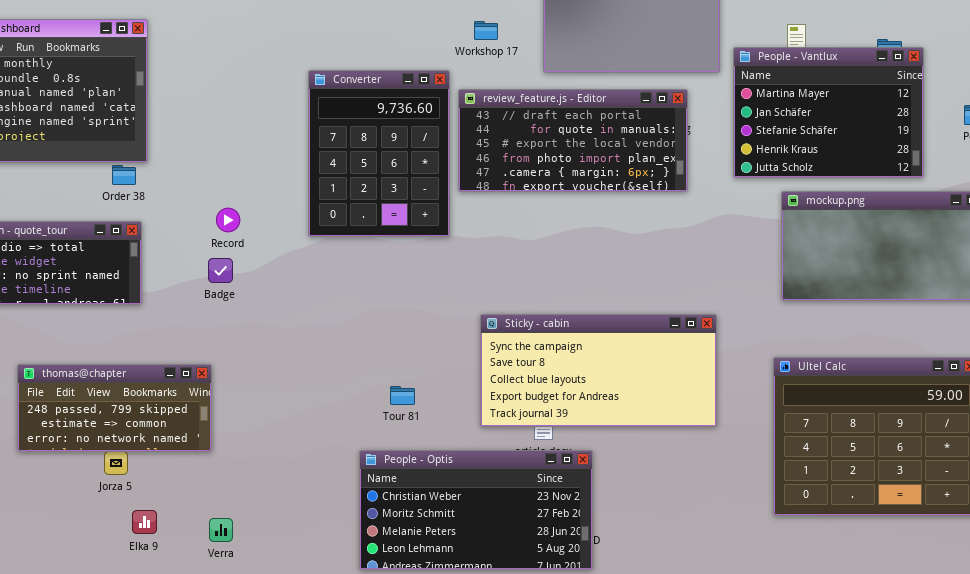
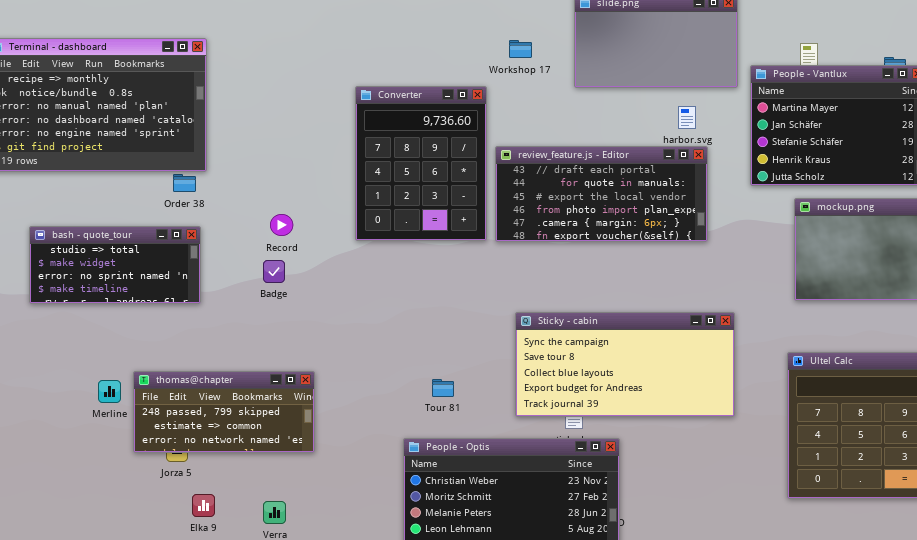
review_feature.js - Editor: [458,89,688,192] -> [495,146,708,242], moved
thomas@chapter: [17,364,212,452] -> [133,371,315,453], moved

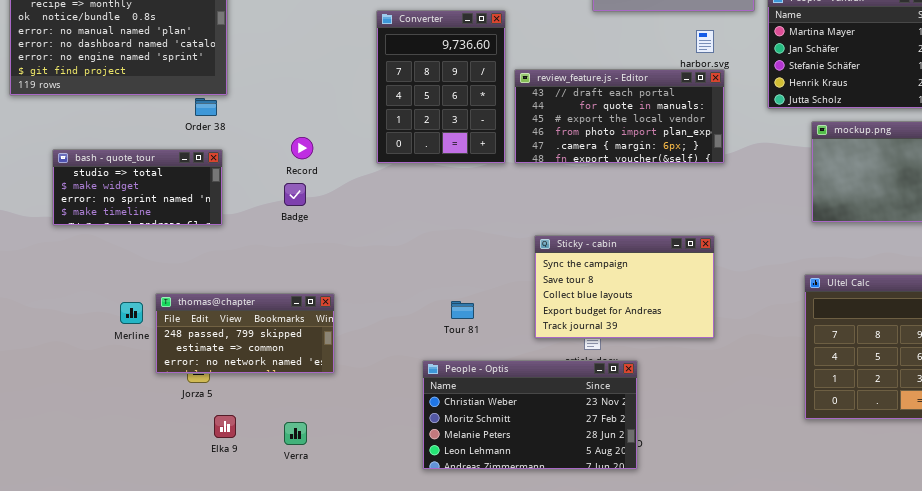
Sticky - cabin: [515,312,735,417] -> [534,235,715,339], resized

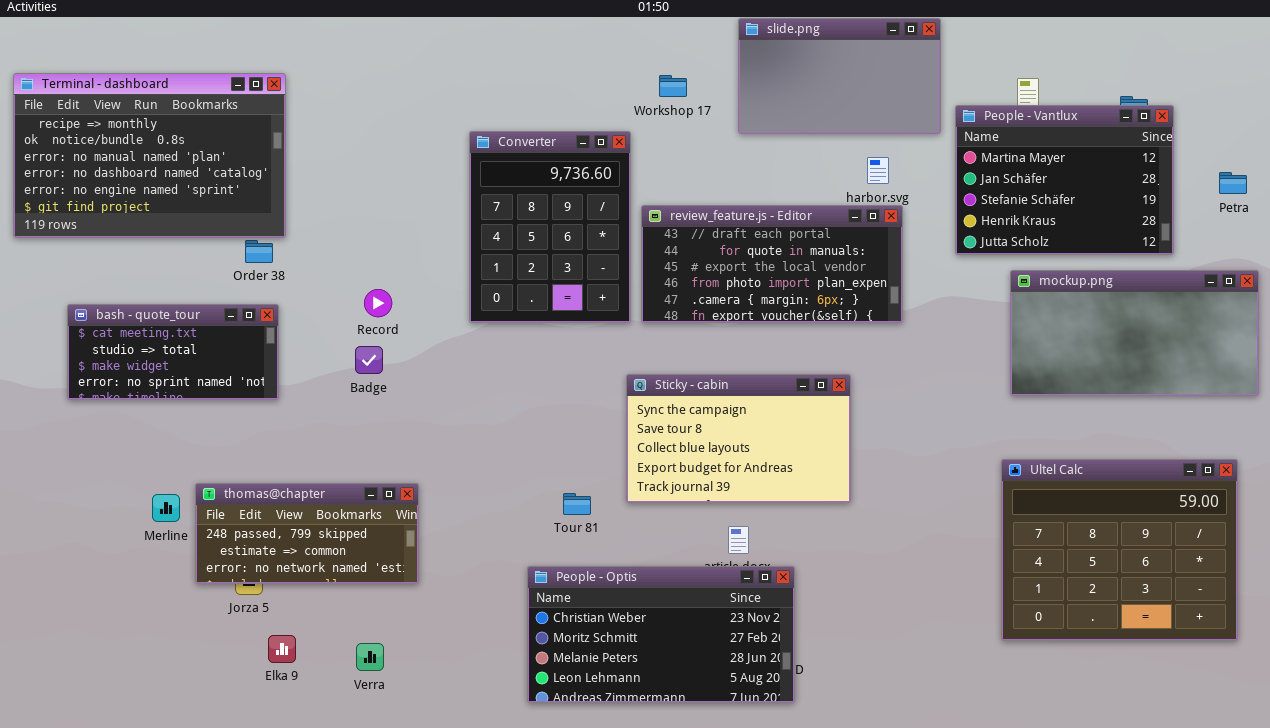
bash - quote_tour: [52,149,223,226] -> [67,304,279,400], scrolled up 1 row
Sticky - cabin: [534,235,715,339] -> [626,374,851,503], moved

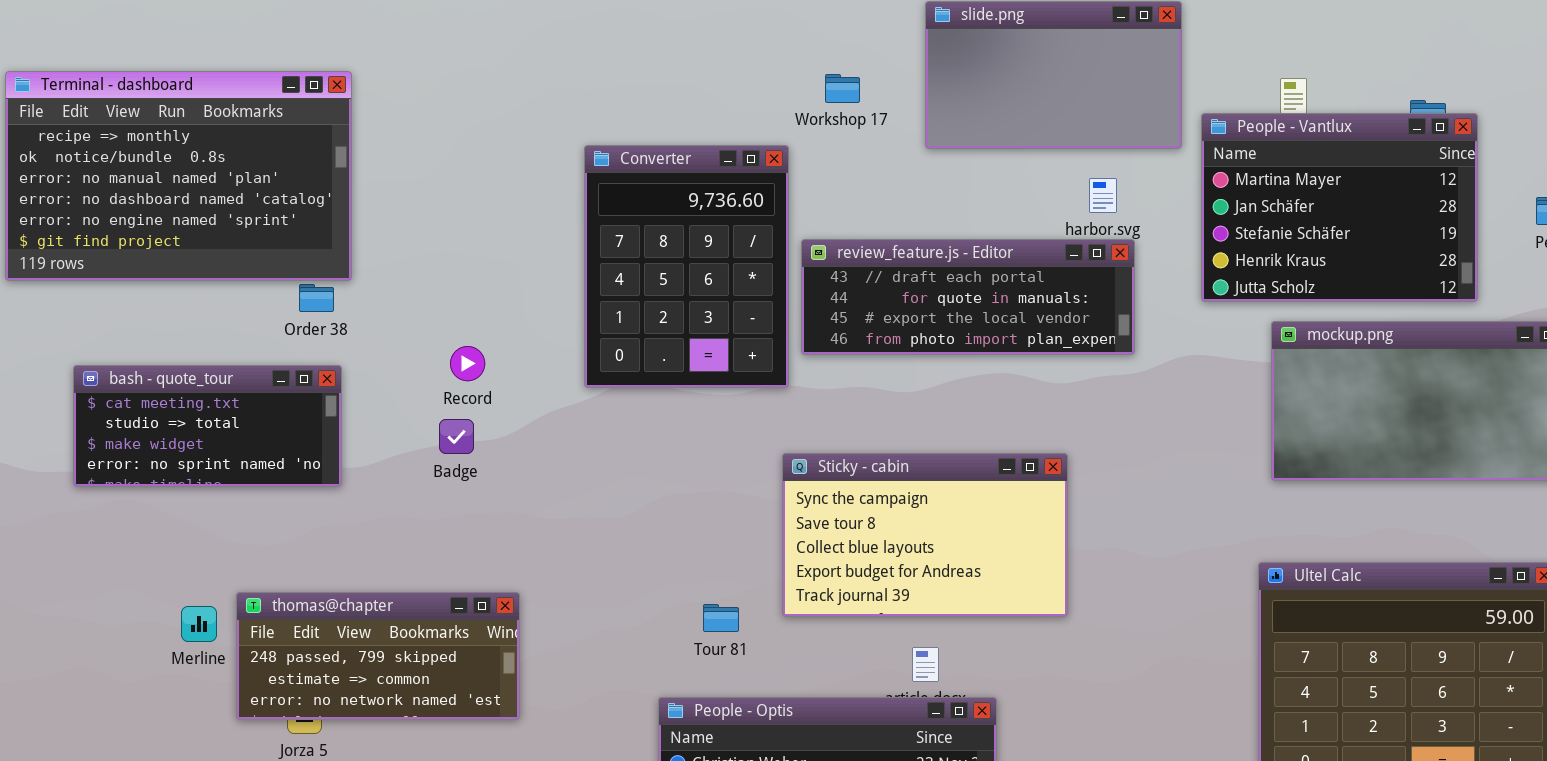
review_feature.js - Editor: [641,205,903,323] -> [801,239,1135,355], resized

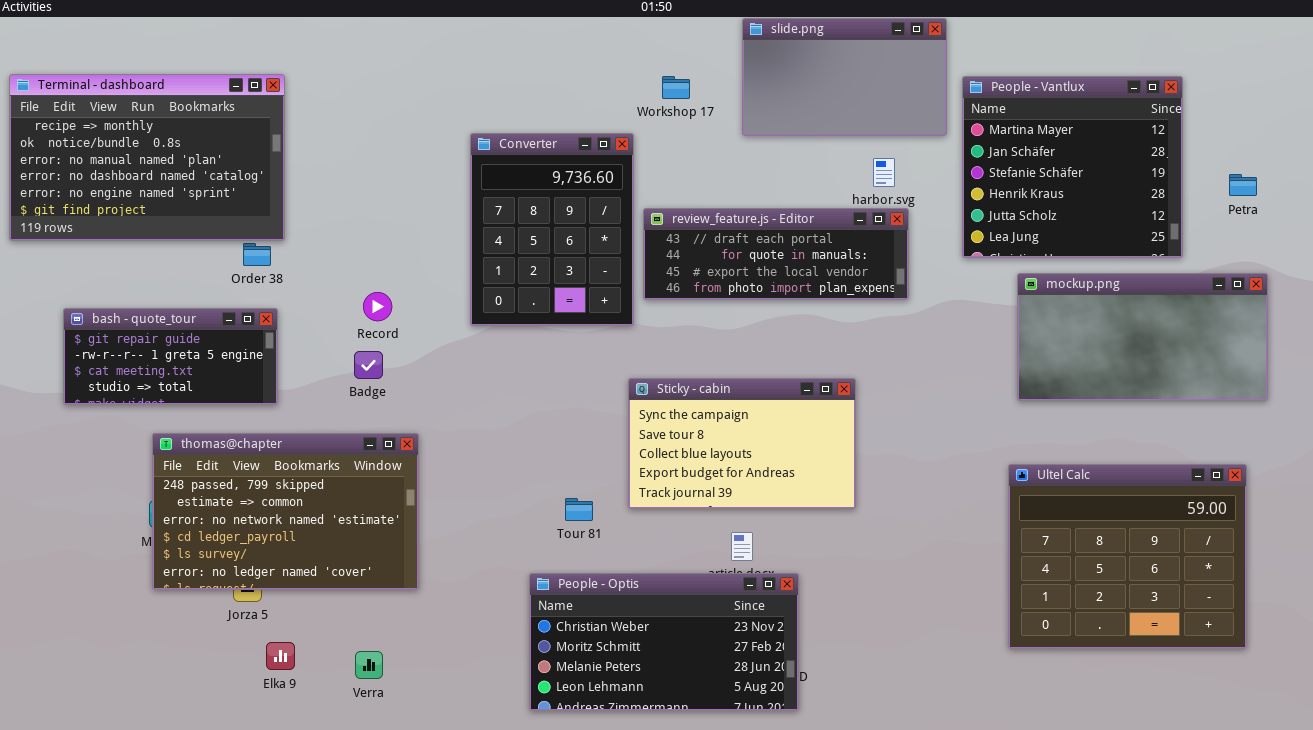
People - Vantlux: [1201,113,1478,302] -> [962,76,1183,258], resized
bash - quote_tour: [73,365,342,487] -> [63,308,278,405], scrolled up 2 rows
thomas@chapter: [236,592,520,720] -> [152,433,419,590], resized

